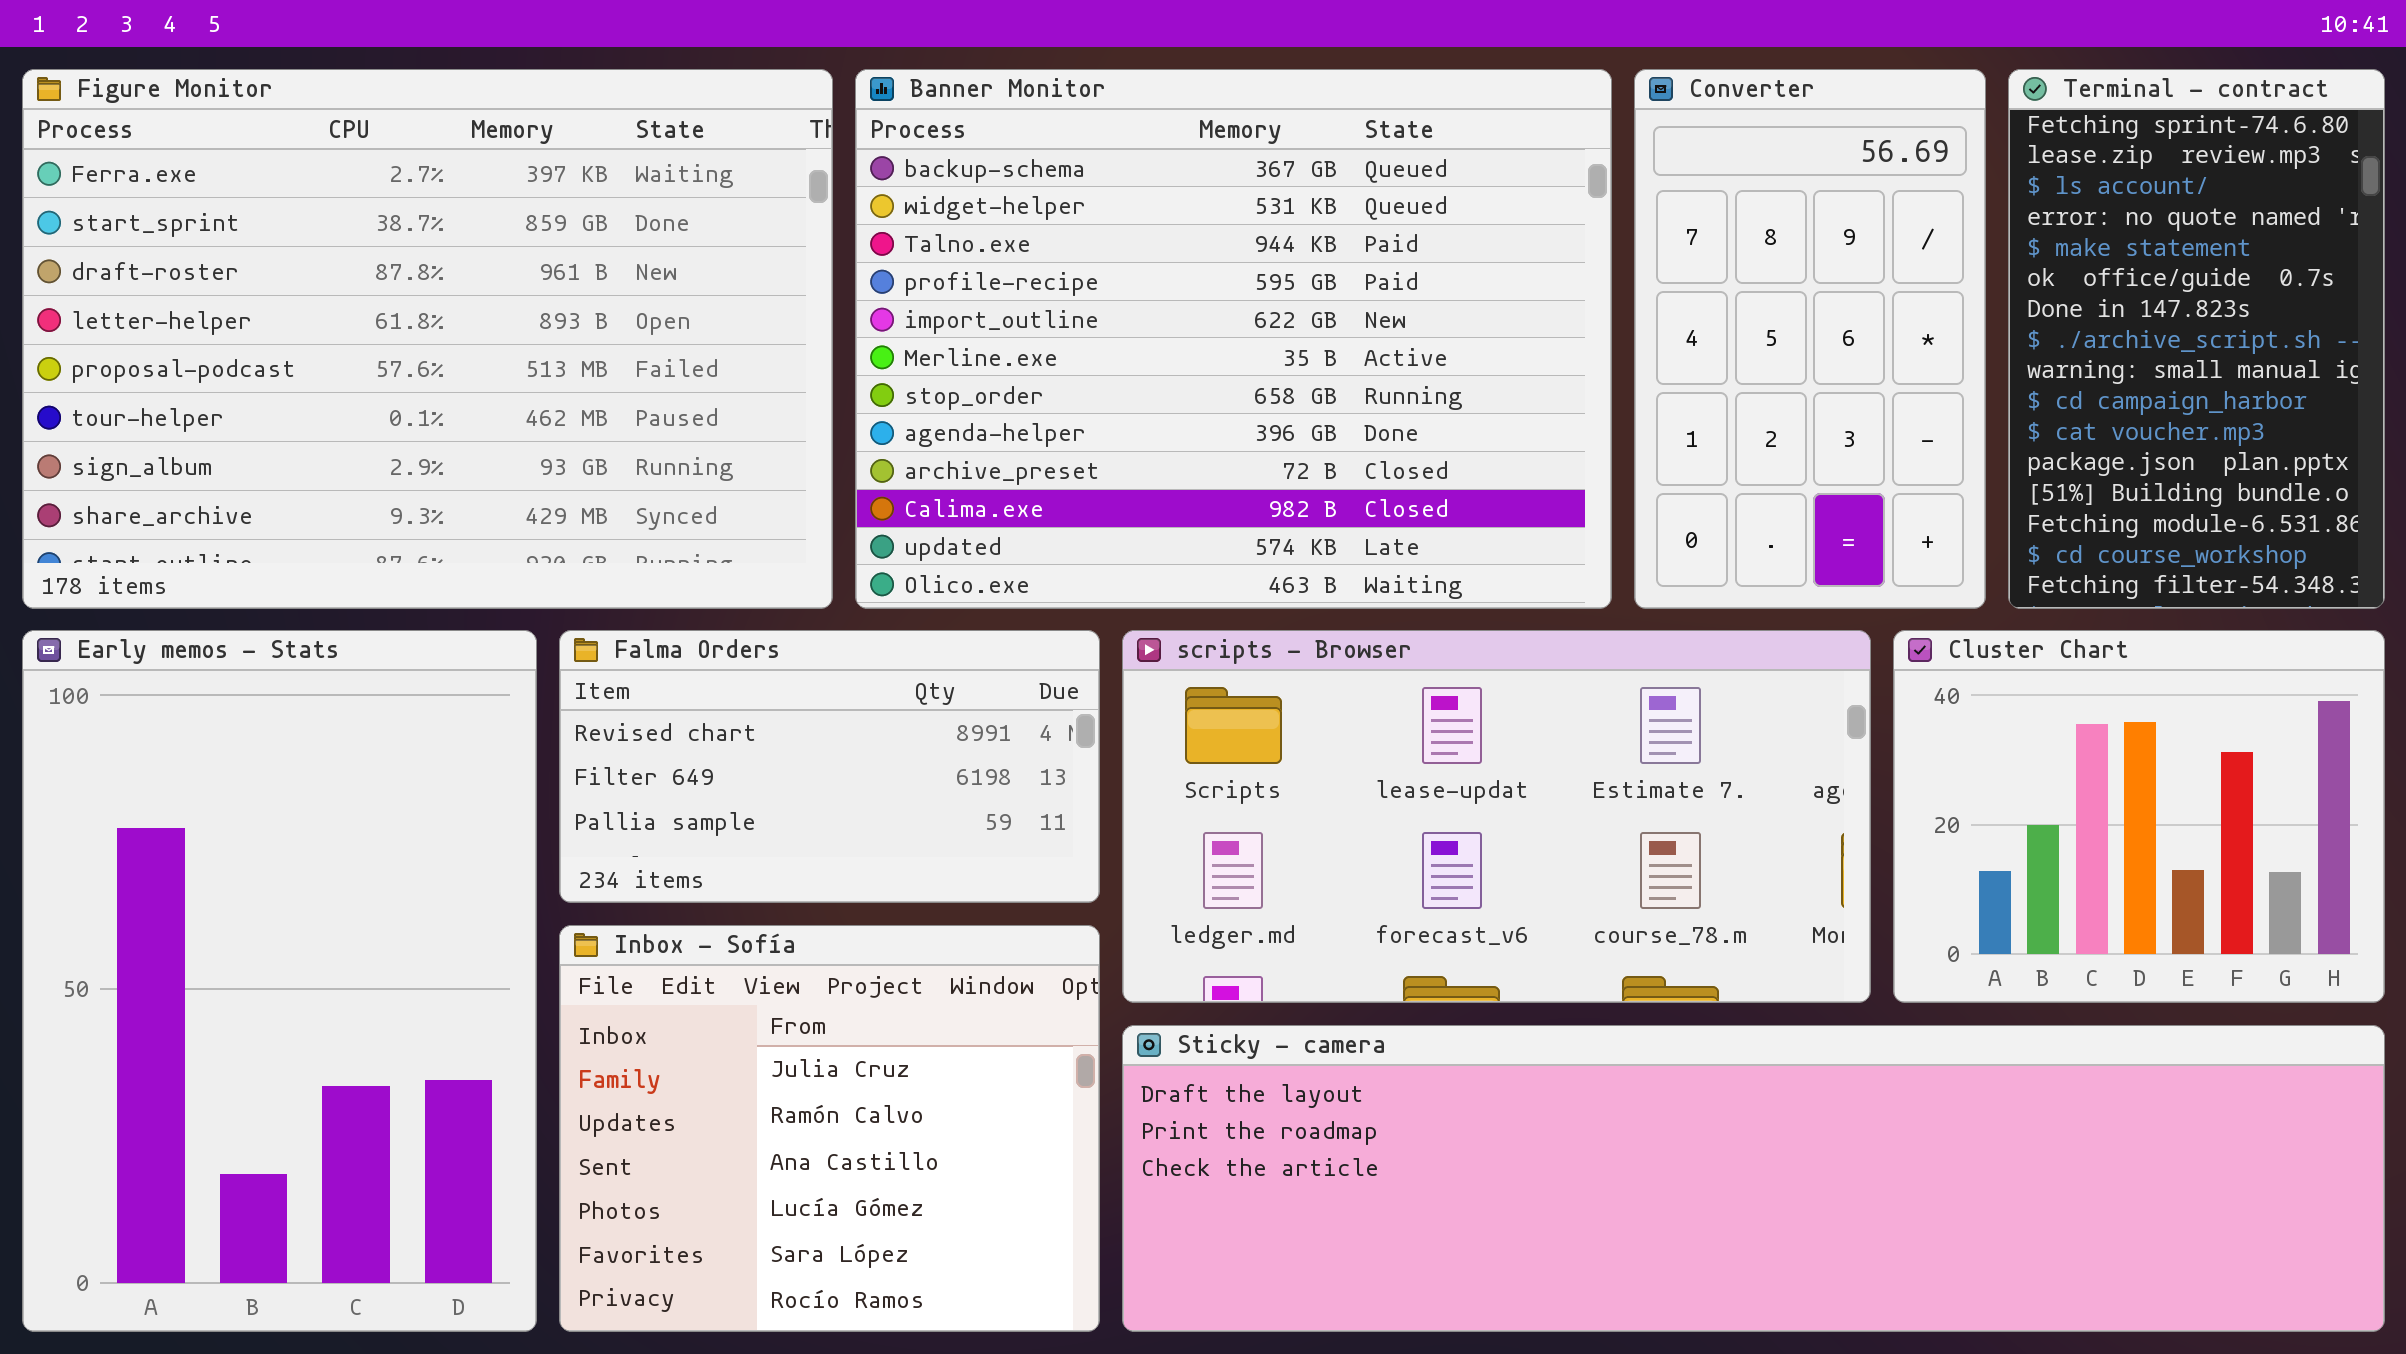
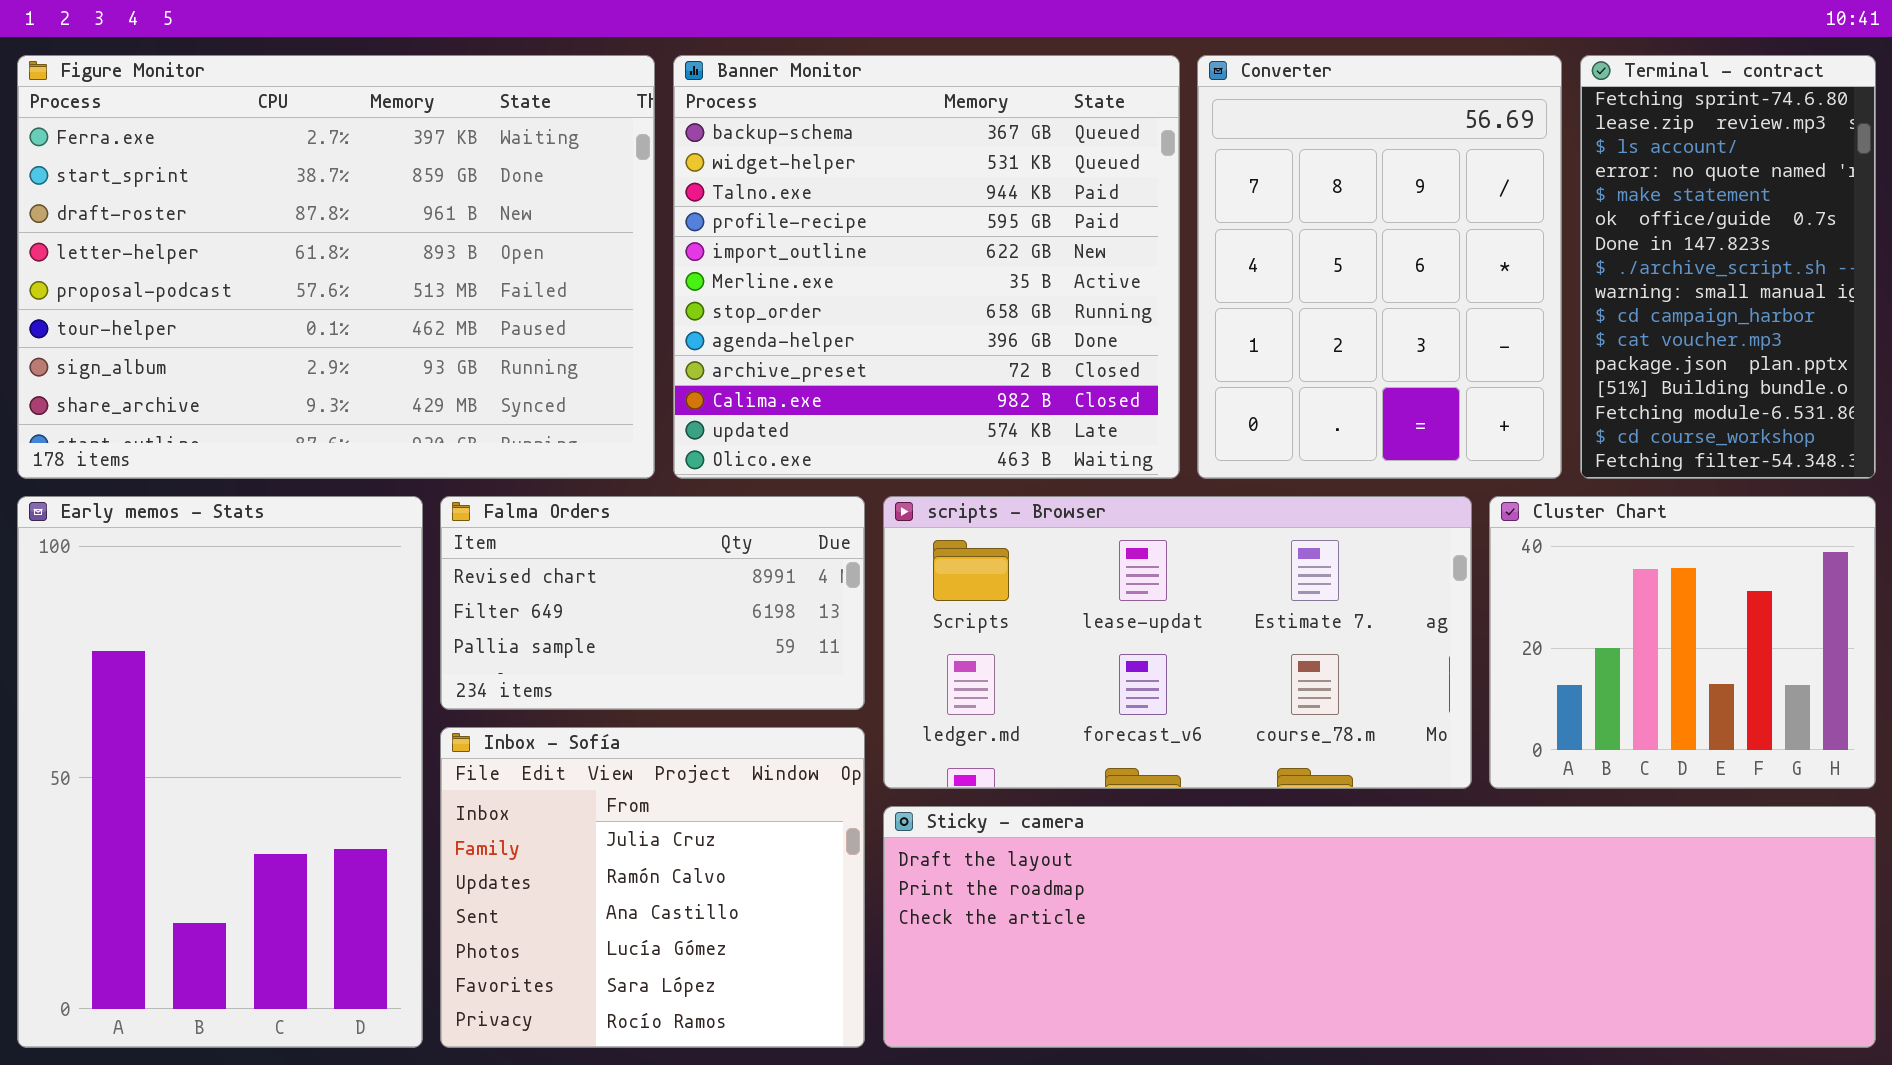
Banner Monitor: [855,69,1612,609] -> [673,55,1180,479], resized
Converter: [1634,69,1986,609] -> [1197,55,1562,479], resized

